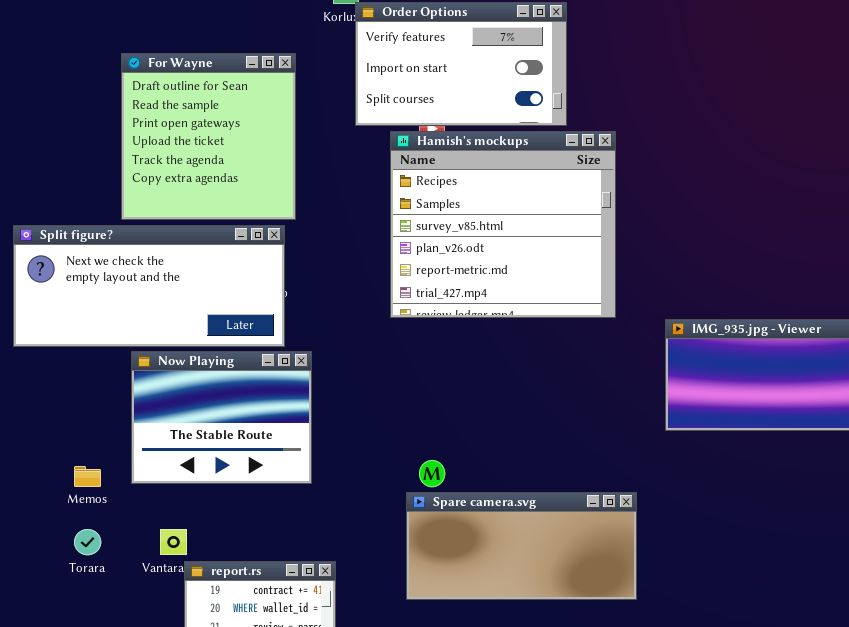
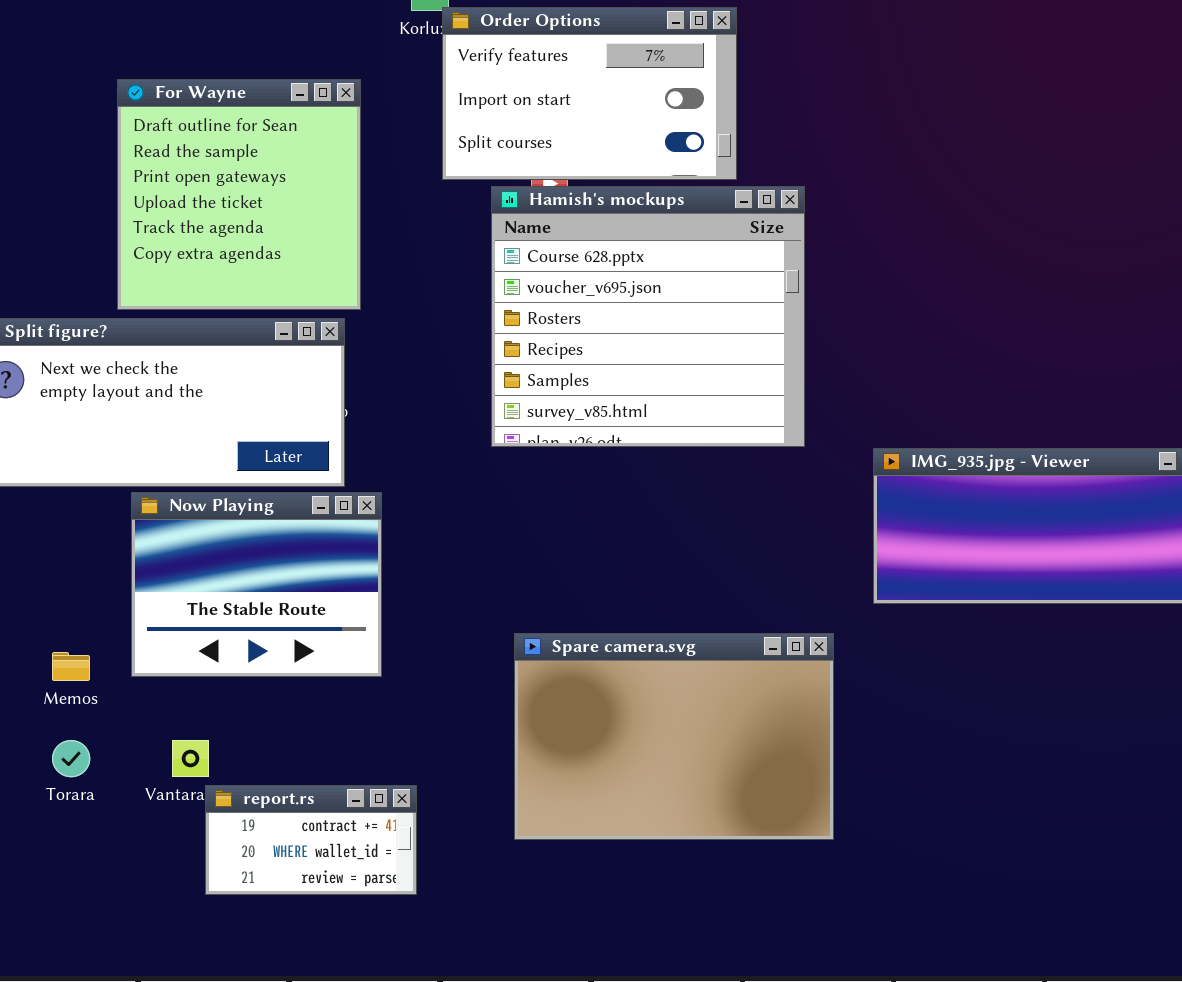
Hamish's mockups: [390,131,616,318] -> [491,186,805,447], scrolled up 3 rows
Spare camera.svg: [406,492,637,600] -> [514,633,834,840], resized

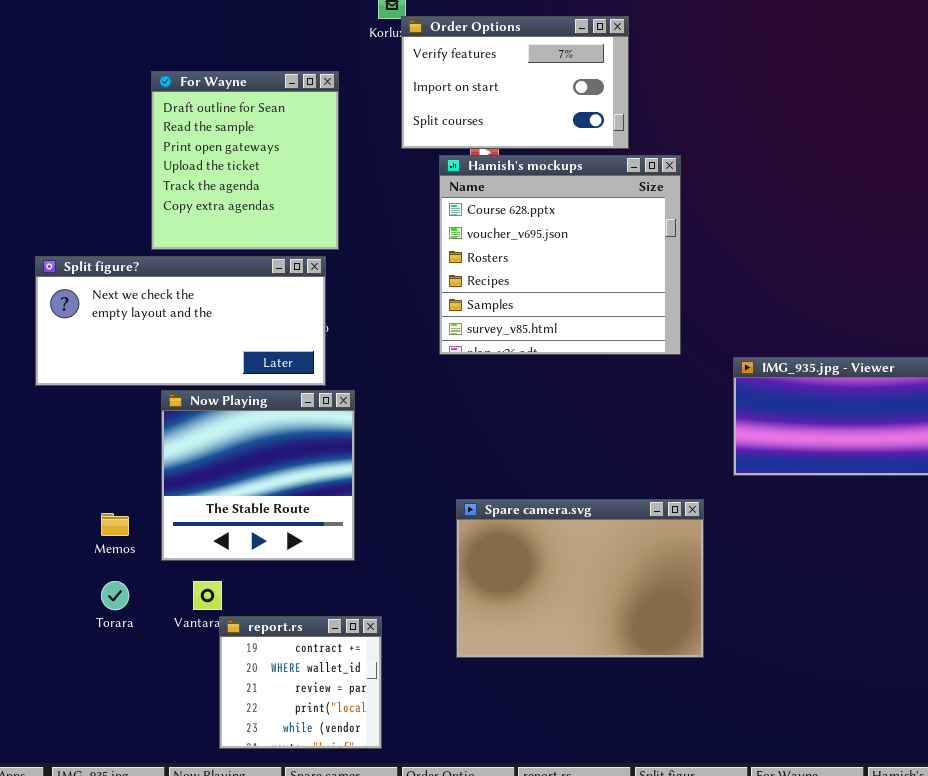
Now Playing: [131,492,382,677] -> [161,390,355,561], resized
report.rs: [205,785,417,895] -> [219,616,382,749], resized

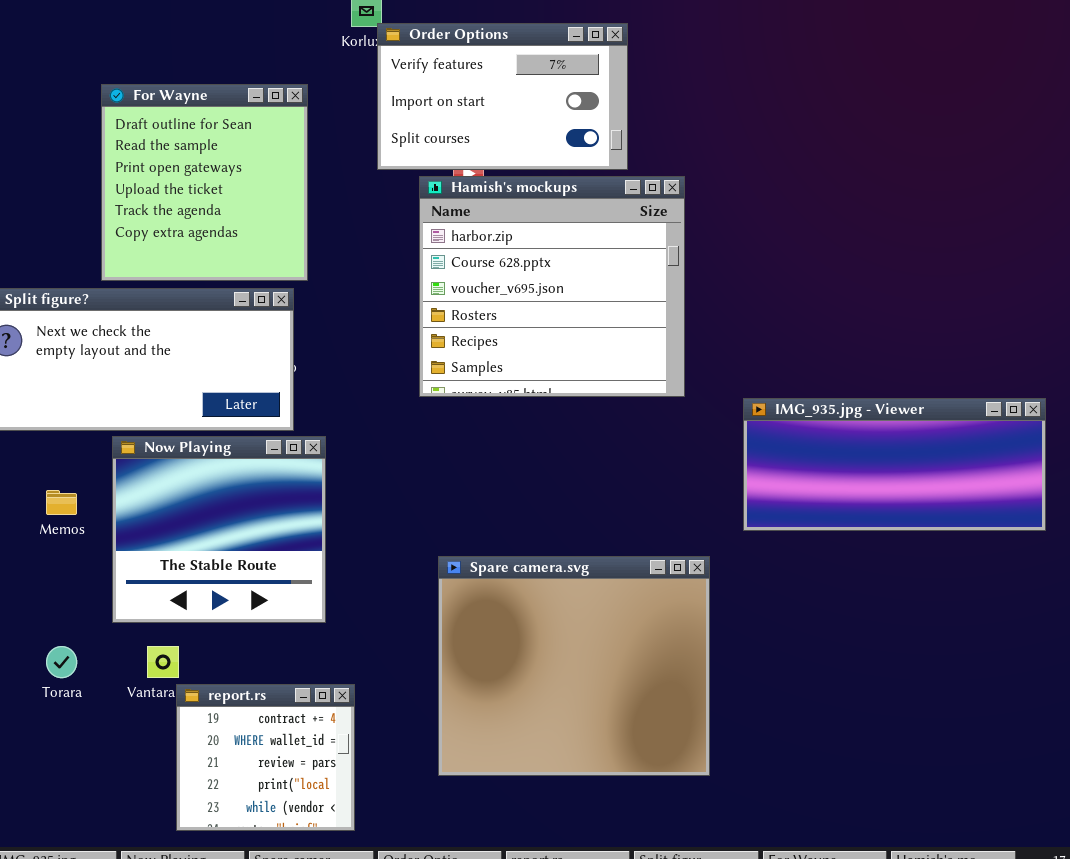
Hamish's mockups: [439,155,681,355] -> [419,176,685,397], scrolled up 1 row
Spare camera.svg: [456,499,704,658] -> [438,556,710,776], resized
Memos: [101,513,129,536] -> [46,490,77,515], moved

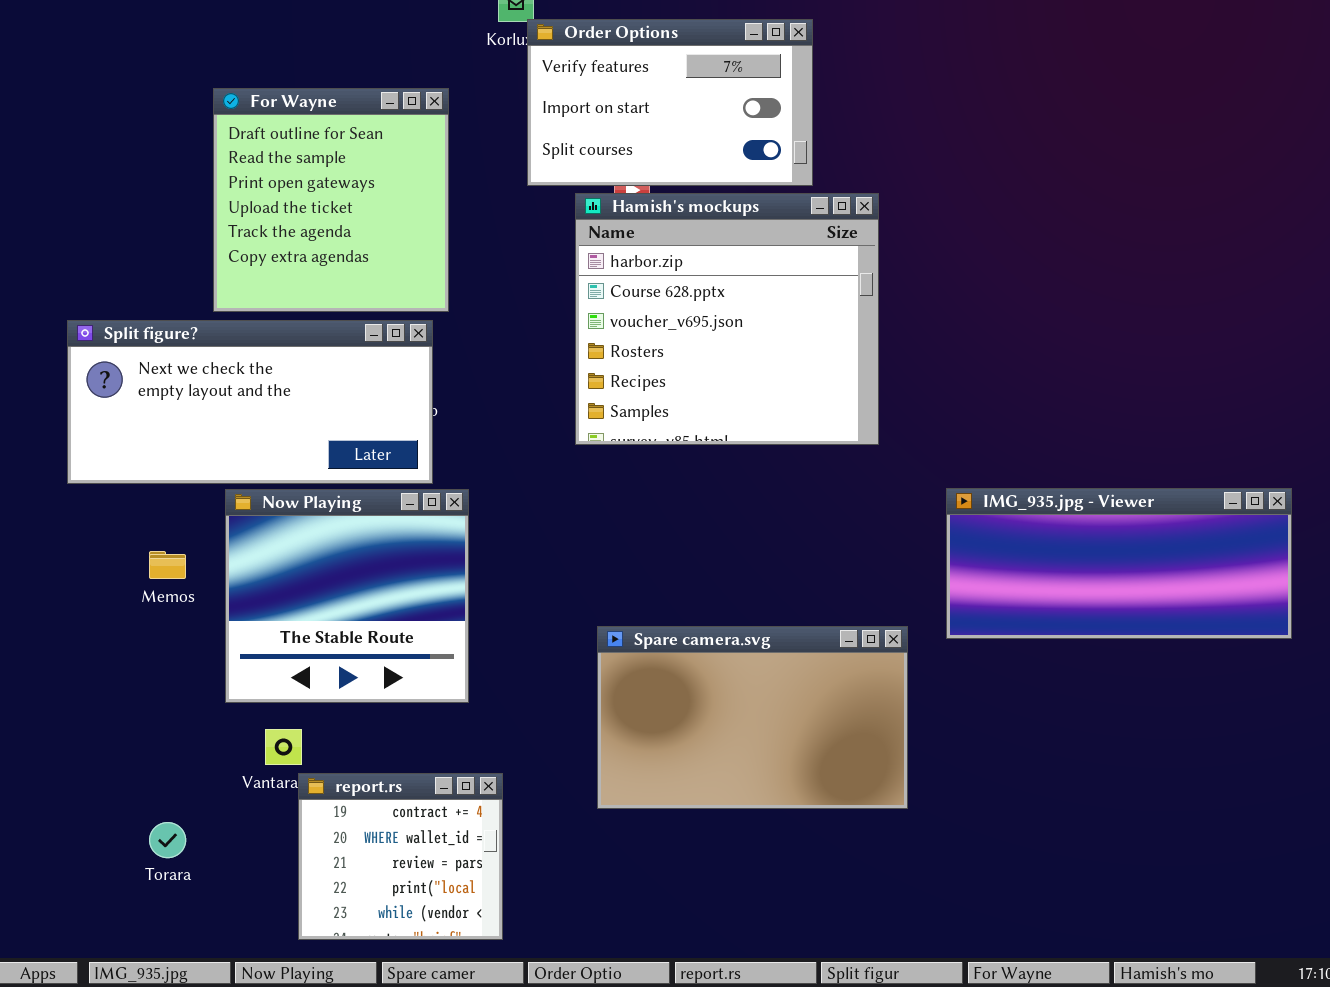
IMG_935.jpg - Viewer: [743,398,1046,531] -> [946,488,1292,639], moved
Spare camera.svg: [438,556,710,776] -> [597,626,908,809], resized
Torara: [46,646,77,678] -> [149,822,186,858], moved

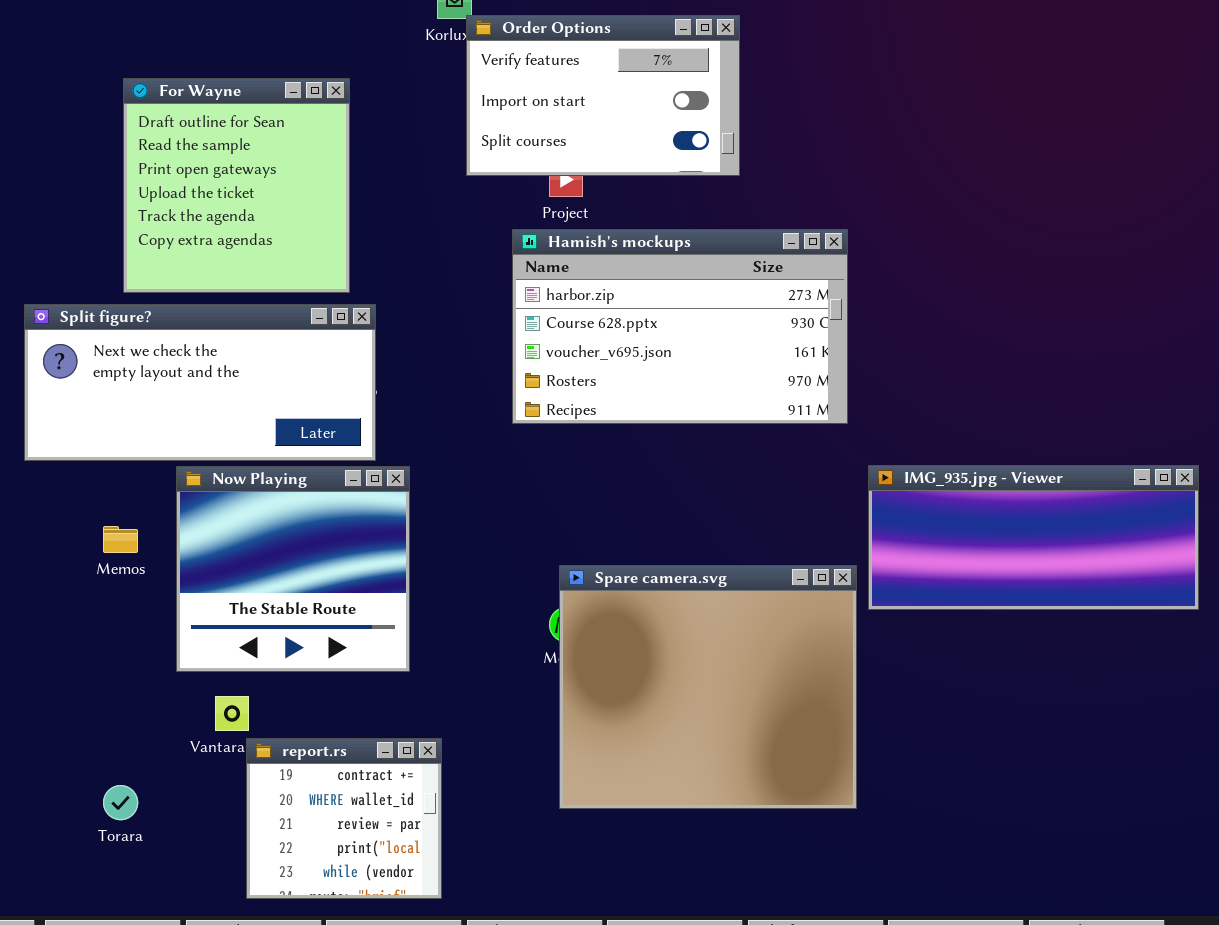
For Wayne: [213,88,449,312] -> [123,78,350,293], moved
Hamish's mockups: [575,193,879,445] -> [512,229,848,424], resized
Spare camera.svg: [597,626,908,809] -> [559,565,857,809], moved, resized

